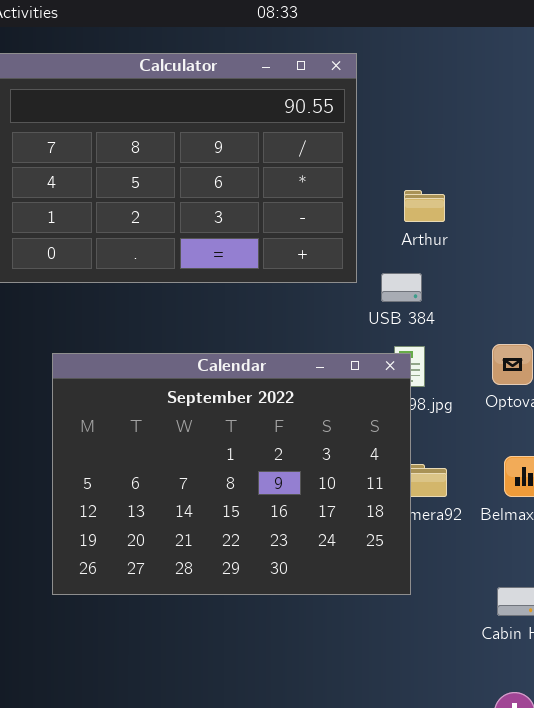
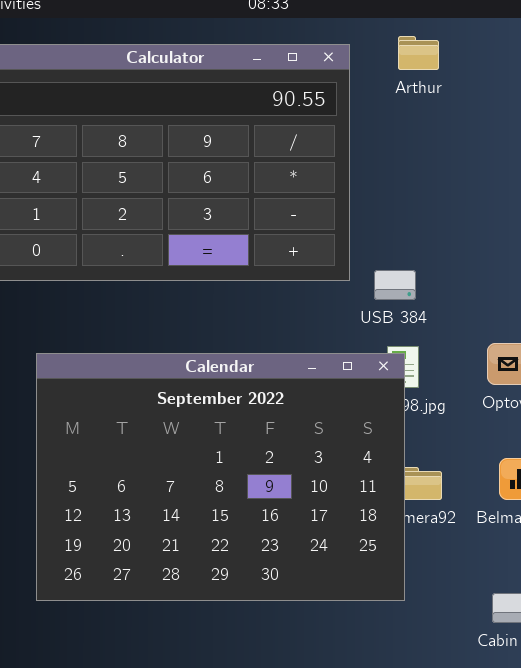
Arthur: [404,190,445,222] -> [398,36,439,70], moved

